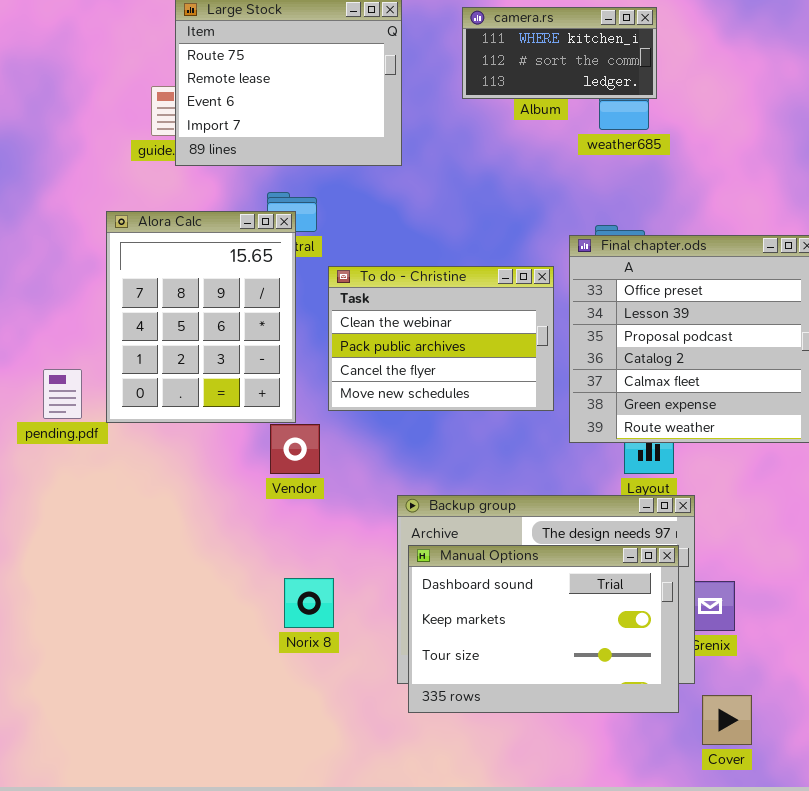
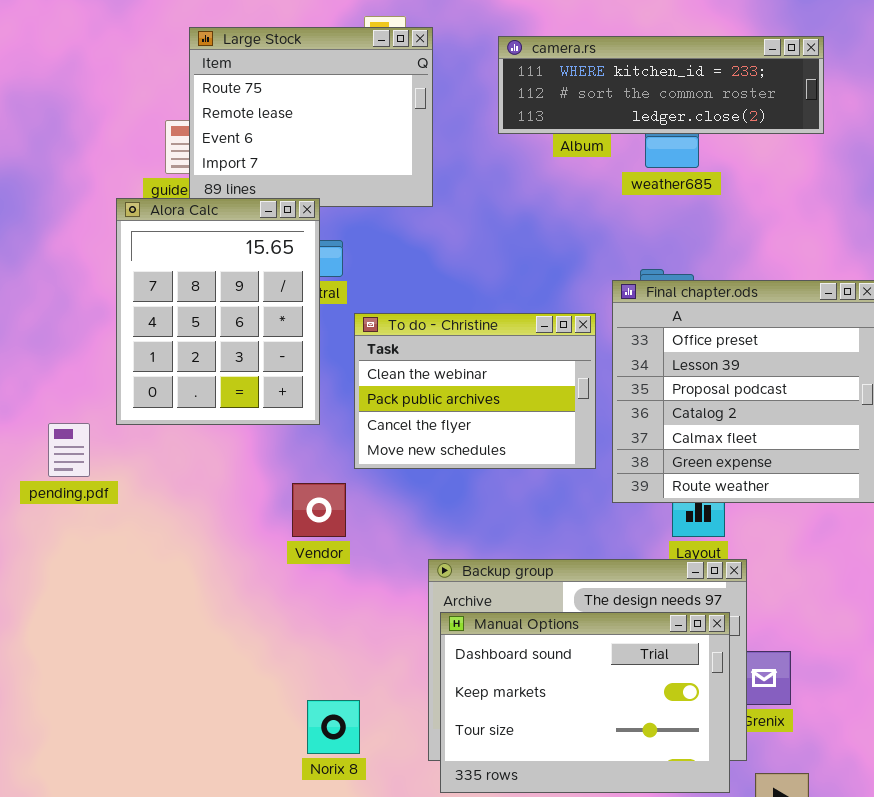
camera.rs: [462,7,657,99] -> [498,36,824,134], resized
Alora Calc: [106,211,296,423] -> [116,198,320,425], moved
Norix 8: [284,578,334,628] -> [307,700,360,754], moved

